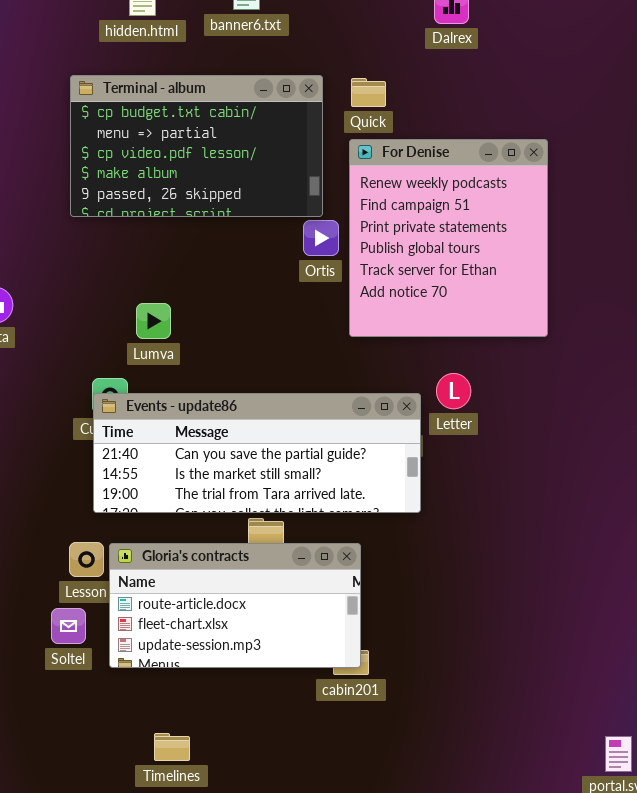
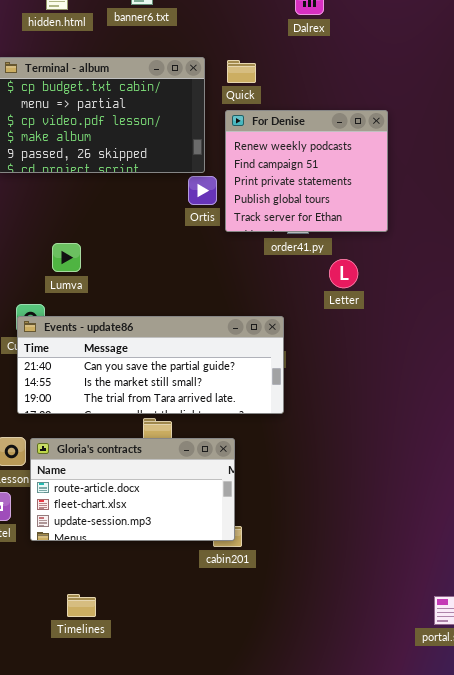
For Denise: [349,139,548,337] -> [225,110,388,232], resized
Letter: [436,373,471,409] -> [329,259,358,288], moved

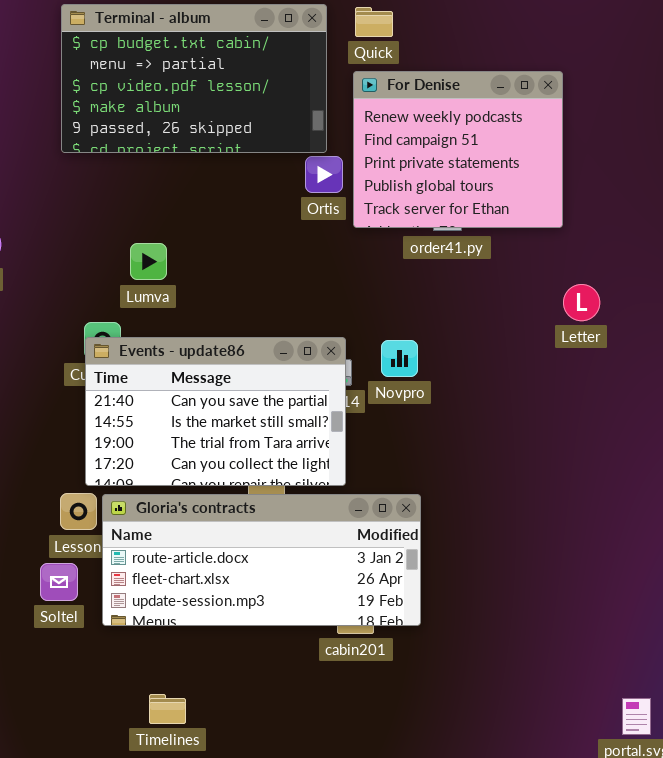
Letter: [329,259,358,288] -> [563,284,600,321], moved
Events - update86: [17,316,284,414] -> [85,337,346,486], resized
Gloria's contracts: [30,438,235,541] -> [102,494,421,626], resized

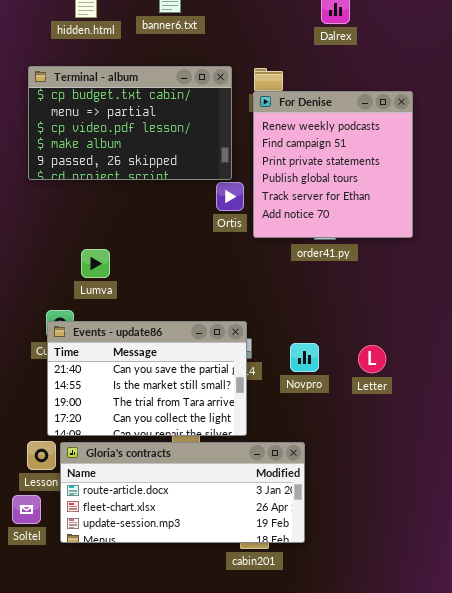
For Denise: [353,71,563,228] -> [253,91,413,238], resized
Letter: [563,284,600,321] -> [358,345,386,373], moved
Novpro: [381,340,418,377] -> [290,343,319,372], moved

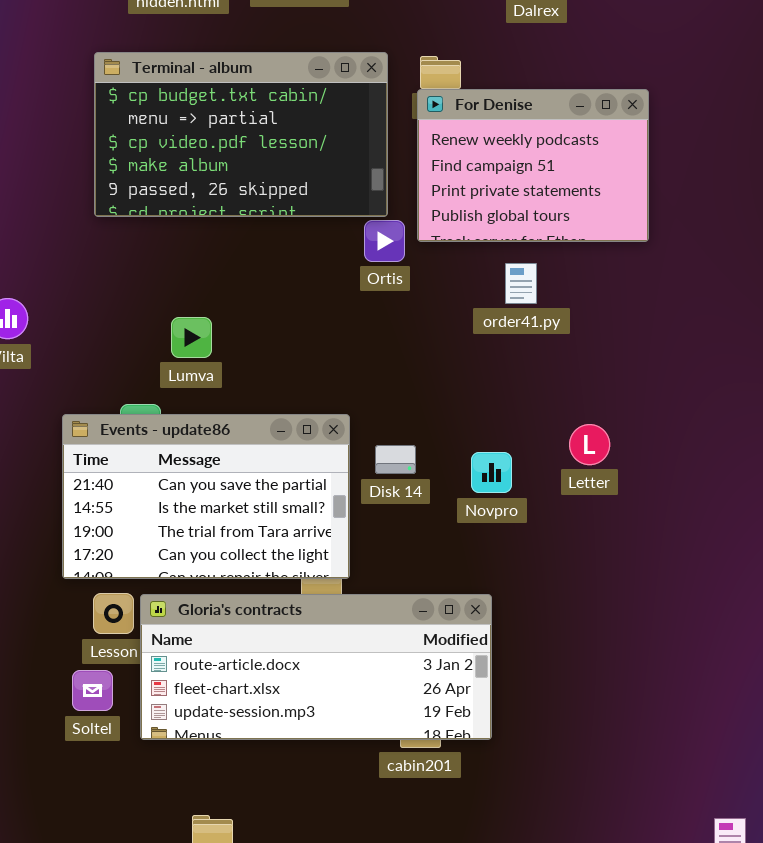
For Denise: [253,91,413,238] -> [417,89,649,242], resized
Events - update86: [47,321,247,436] -> [62,414,350,579], moved
Letter: [358,345,386,373] -> [569,424,610,465], moved

